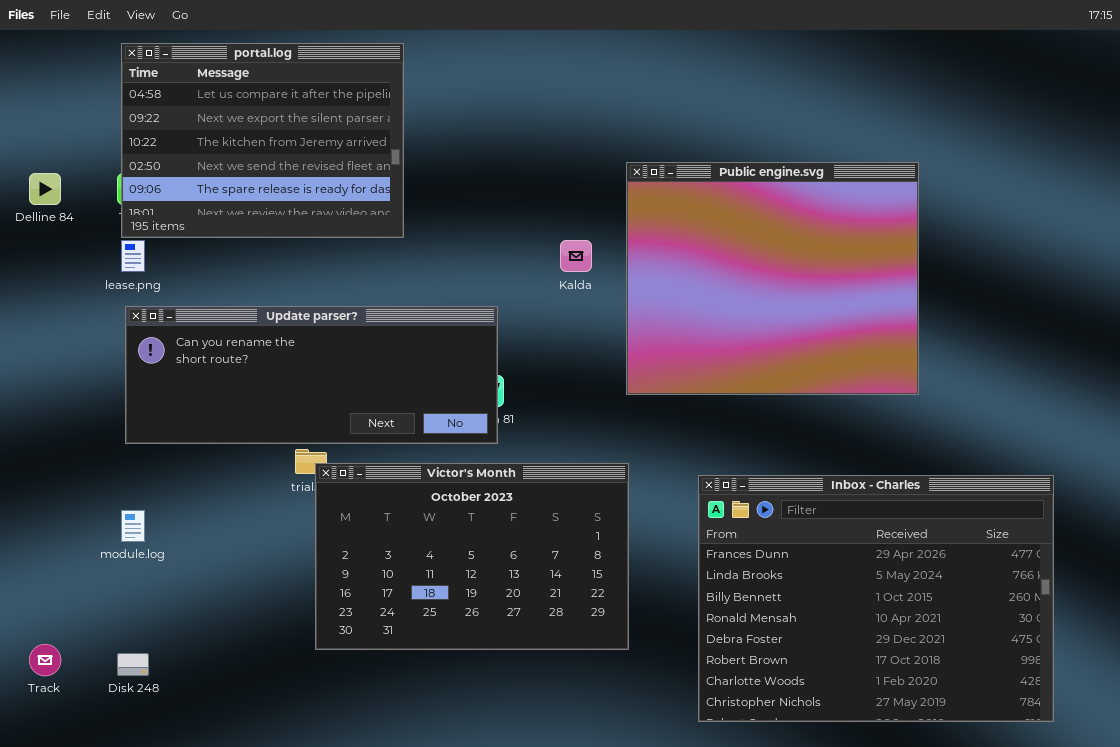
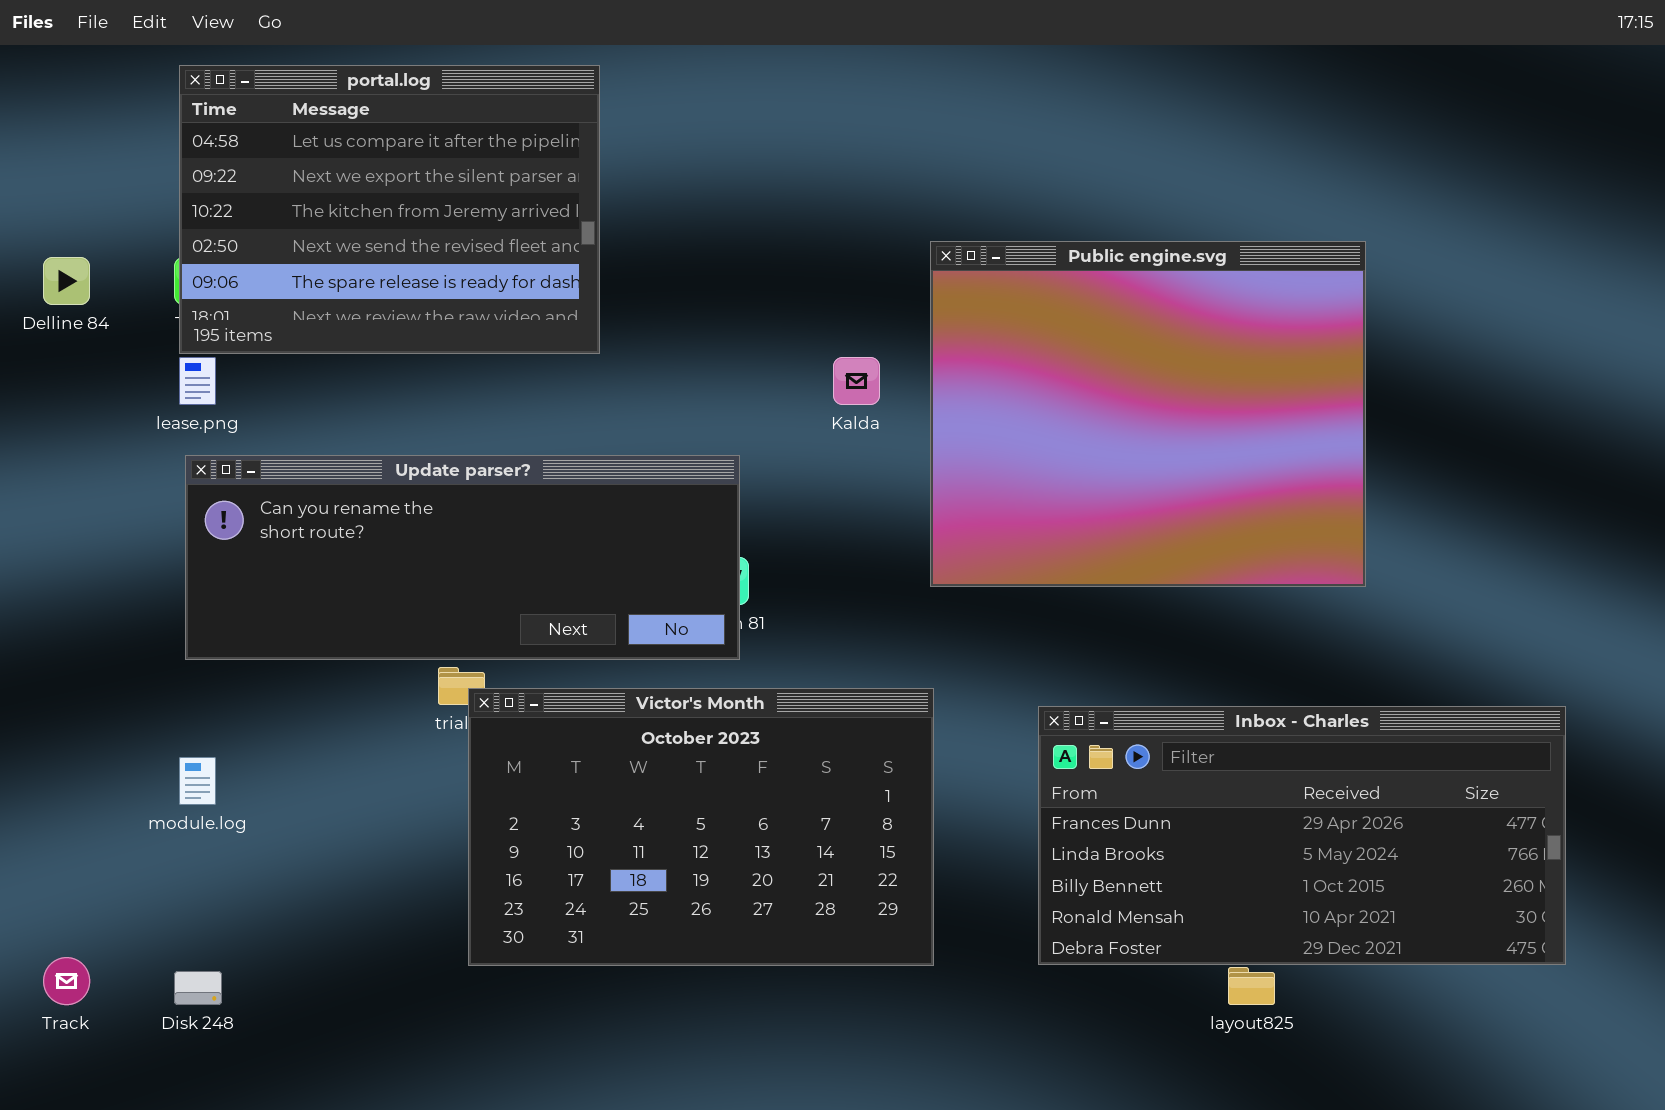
Inbox - Charles: [698,475,1054,722] -> [1038,706,1566,965], resized

